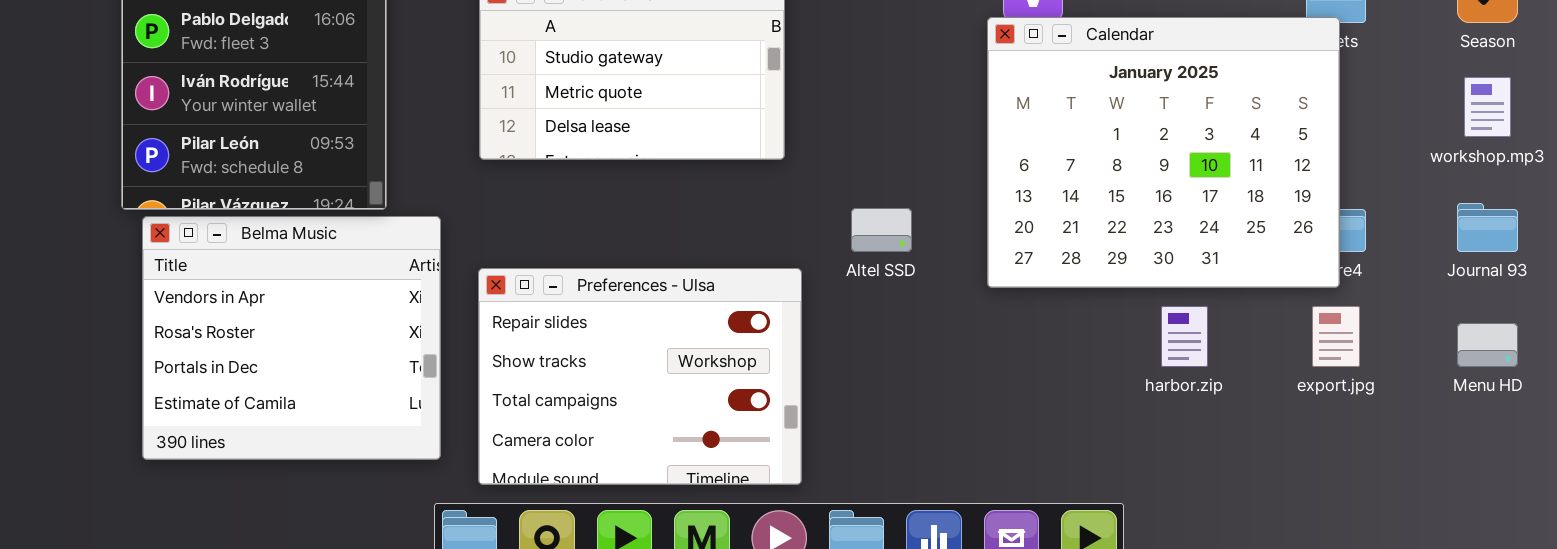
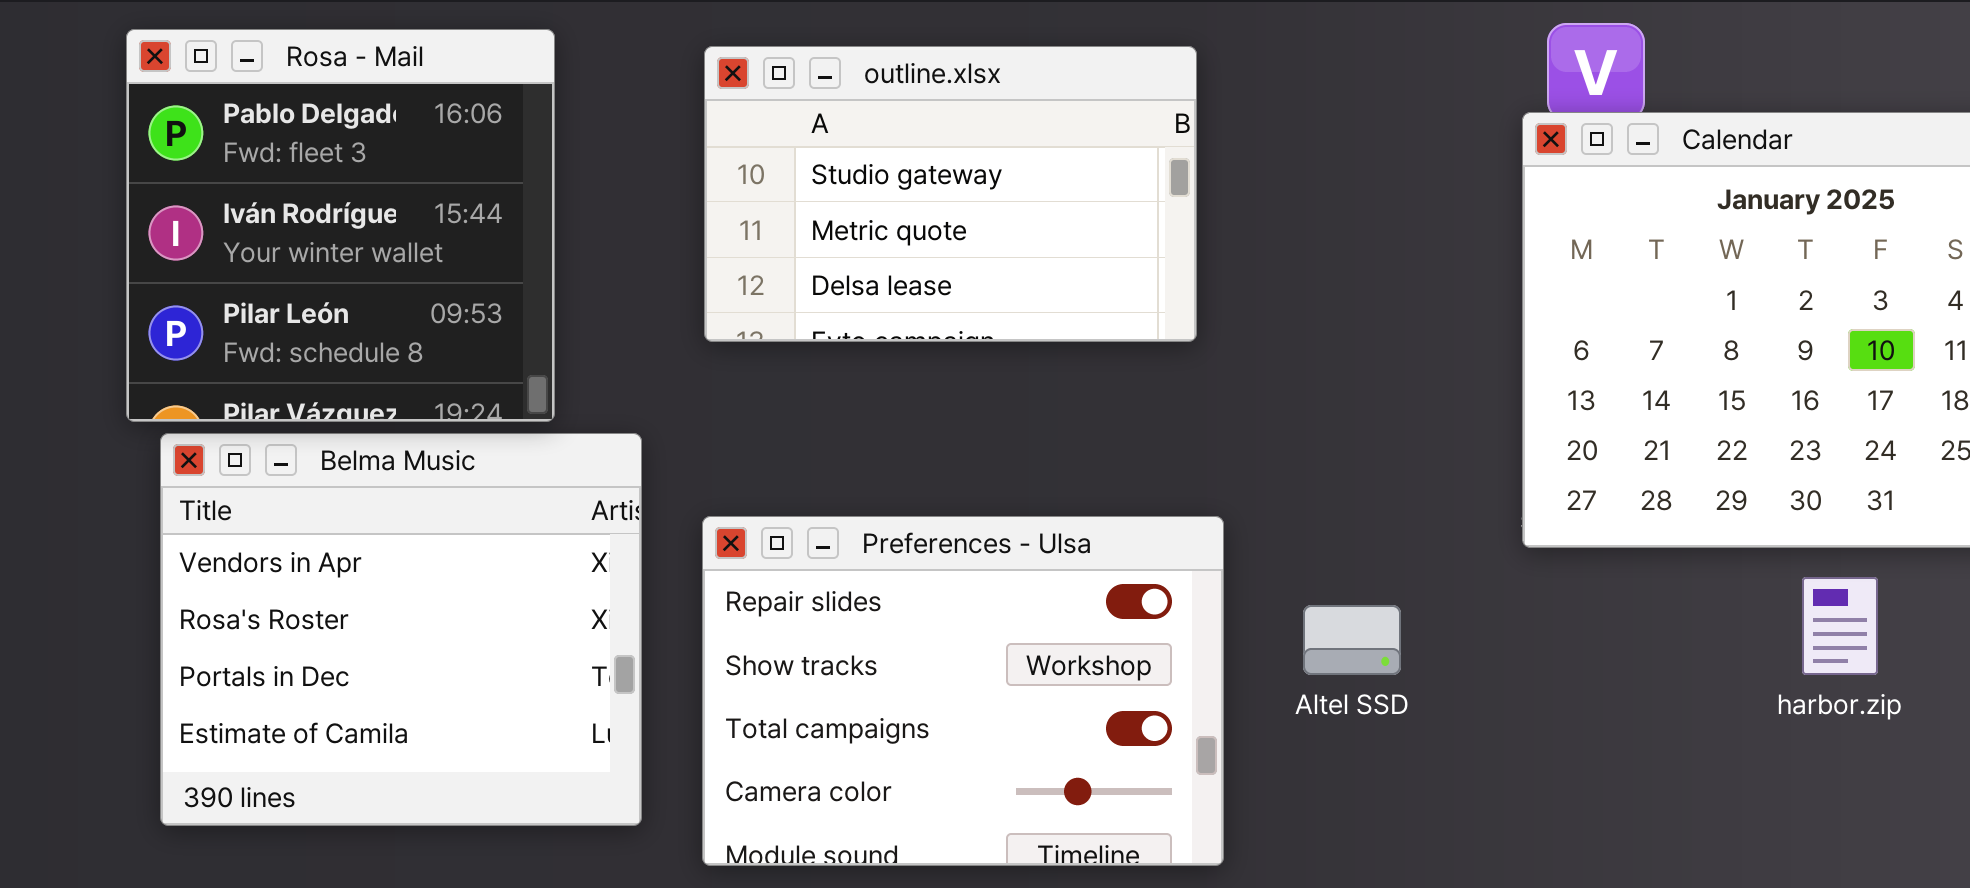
Altel SSD: [851,208,912,252] -> [1303,605,1401,675], moved

